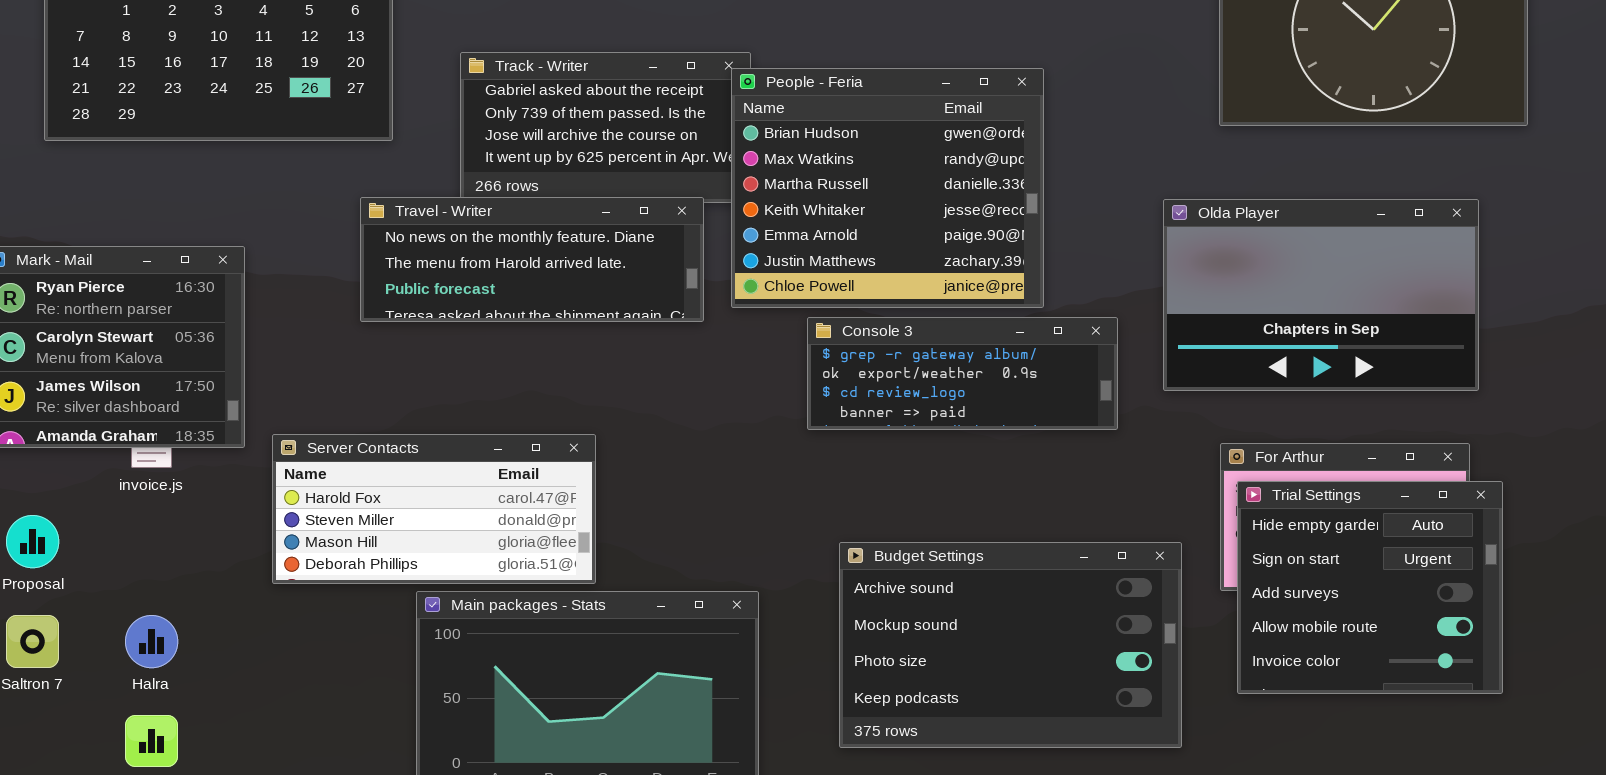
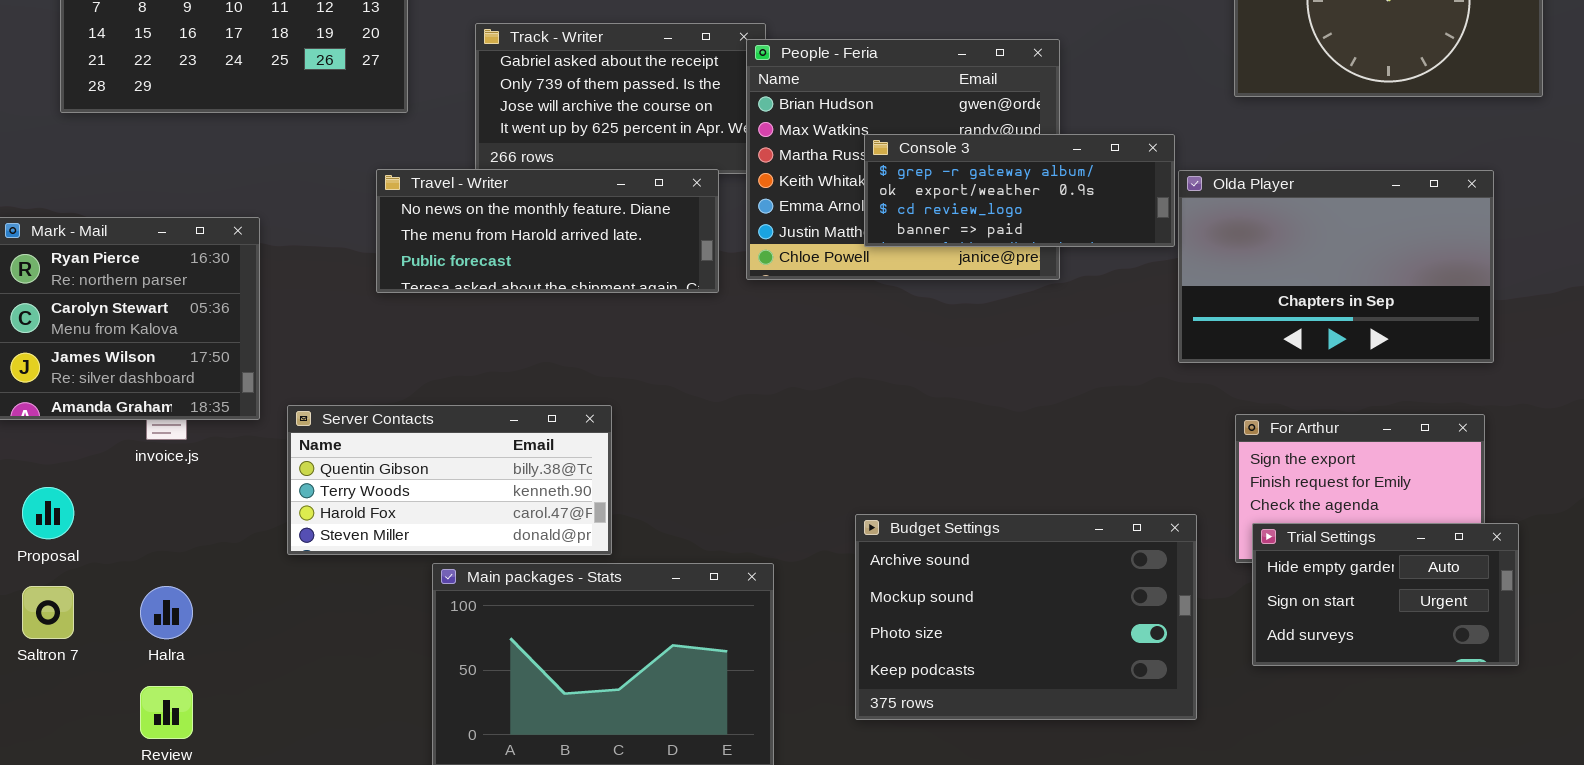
Console 3: [807,317,1118,430] -> [864,134,1175,247], moved
Server Contacts: [272,434,596,584] -> [287,405,612,555], scrolled up 2 rows
Trial Settings: [1237,481,1503,694] -> [1252,523,1519,666], resized

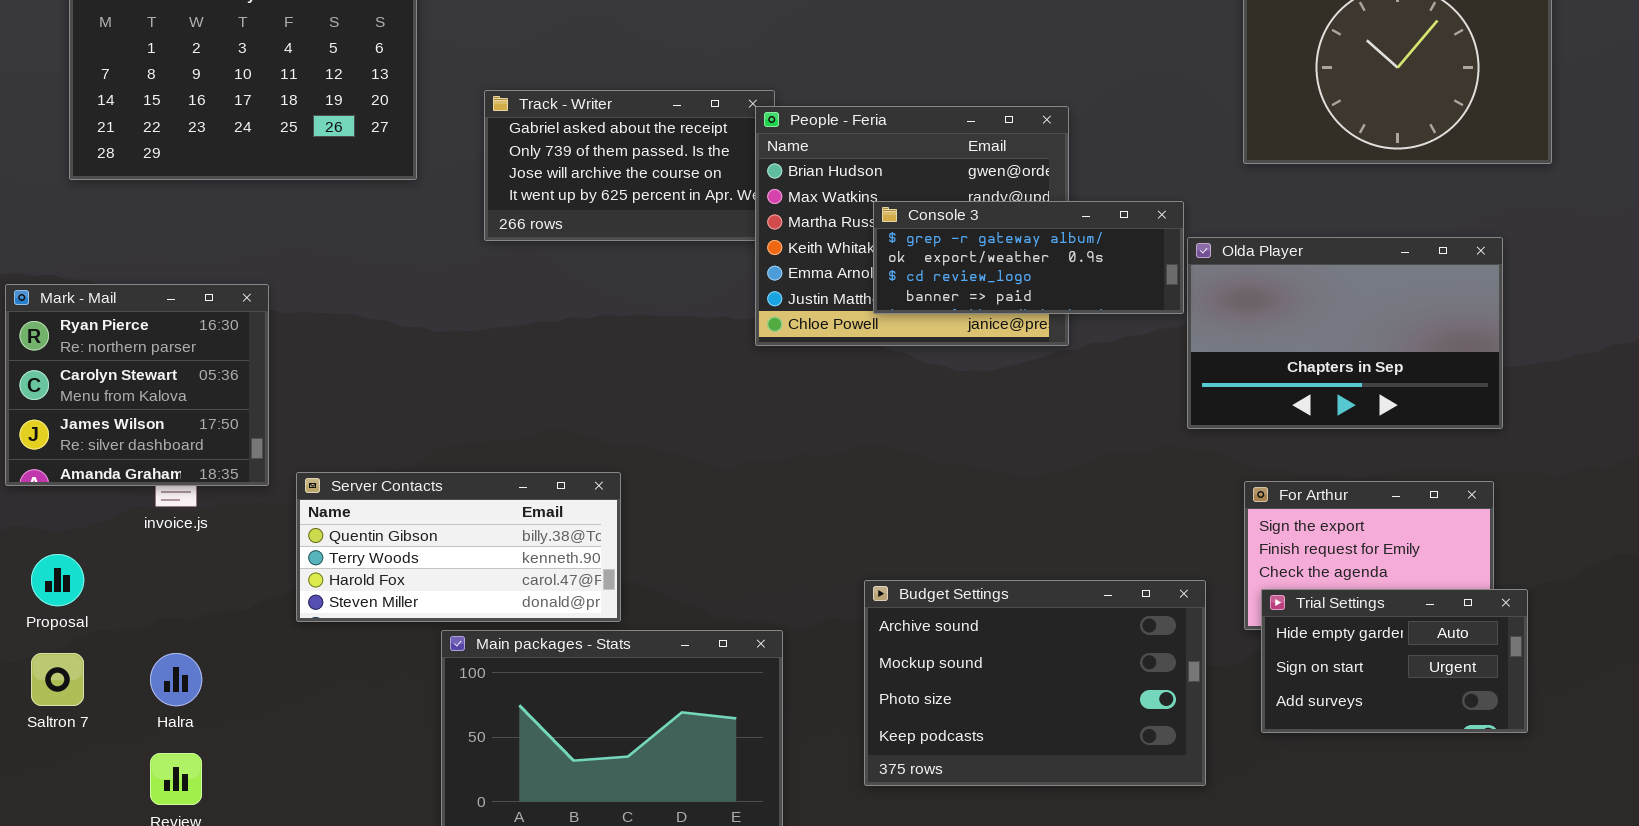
Travel - Writer: [376,169,719,293] -> none, closed

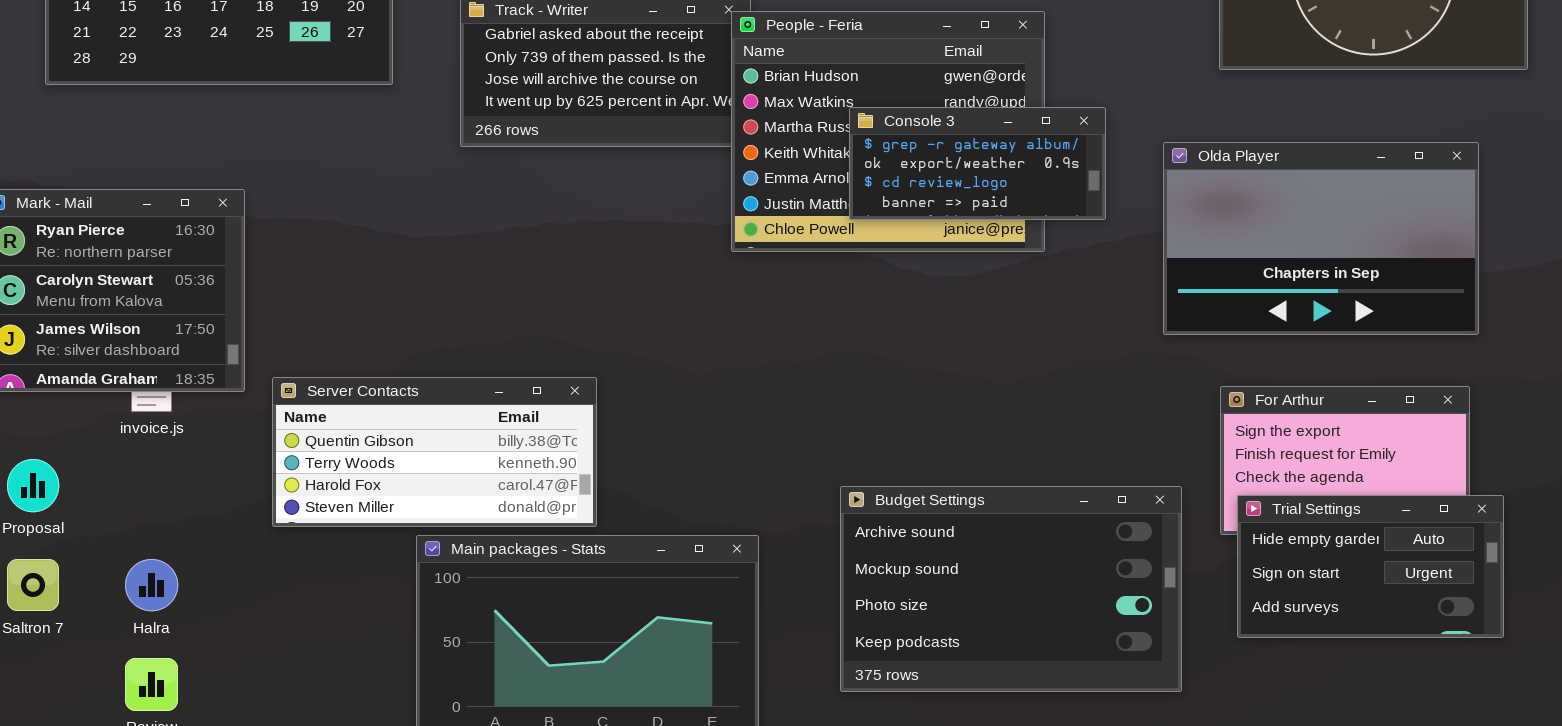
Console 3: [873,201,1184,314] -> [849,107,1106,220], resized

